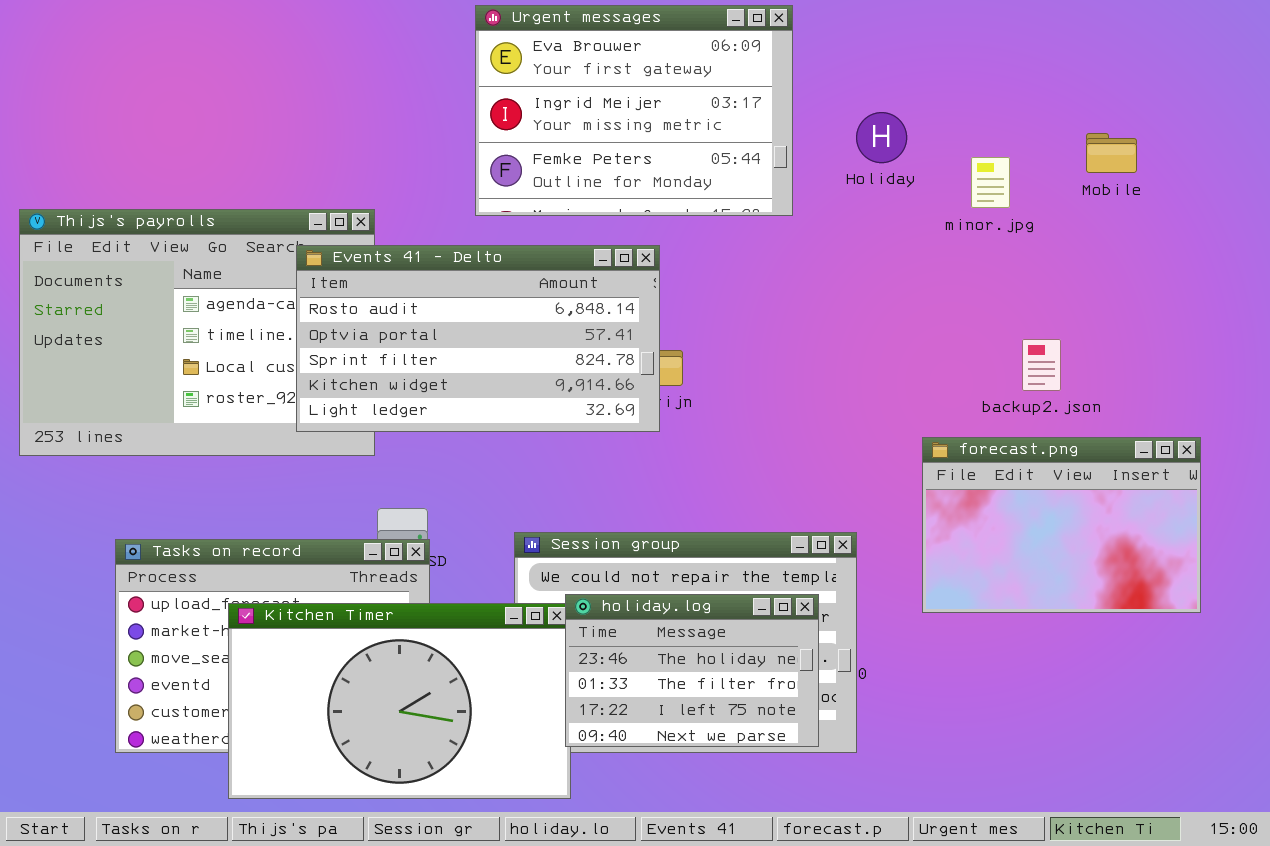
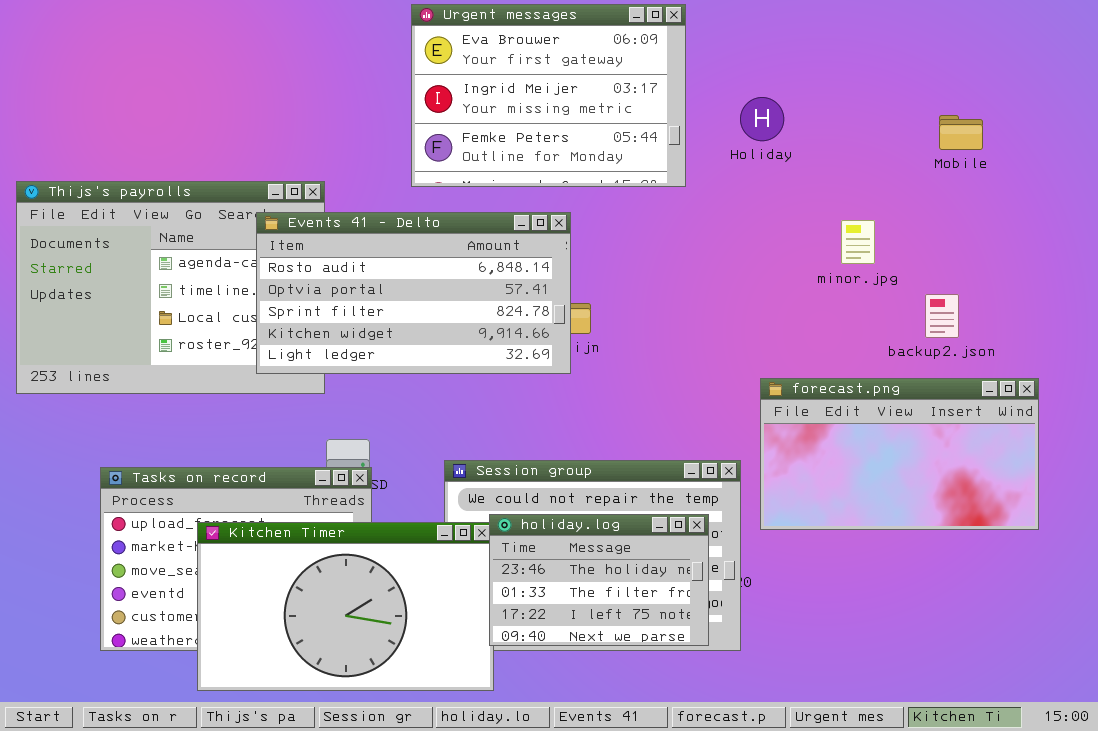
minor.jpg: [971,157,1010,208] -> [841,220,875,264], moved
backup2.json: [1022,339,1061,391] -> [925,294,959,338], moved
forecast.png: [922,437,1201,613] -> [760,378,1039,530], resized

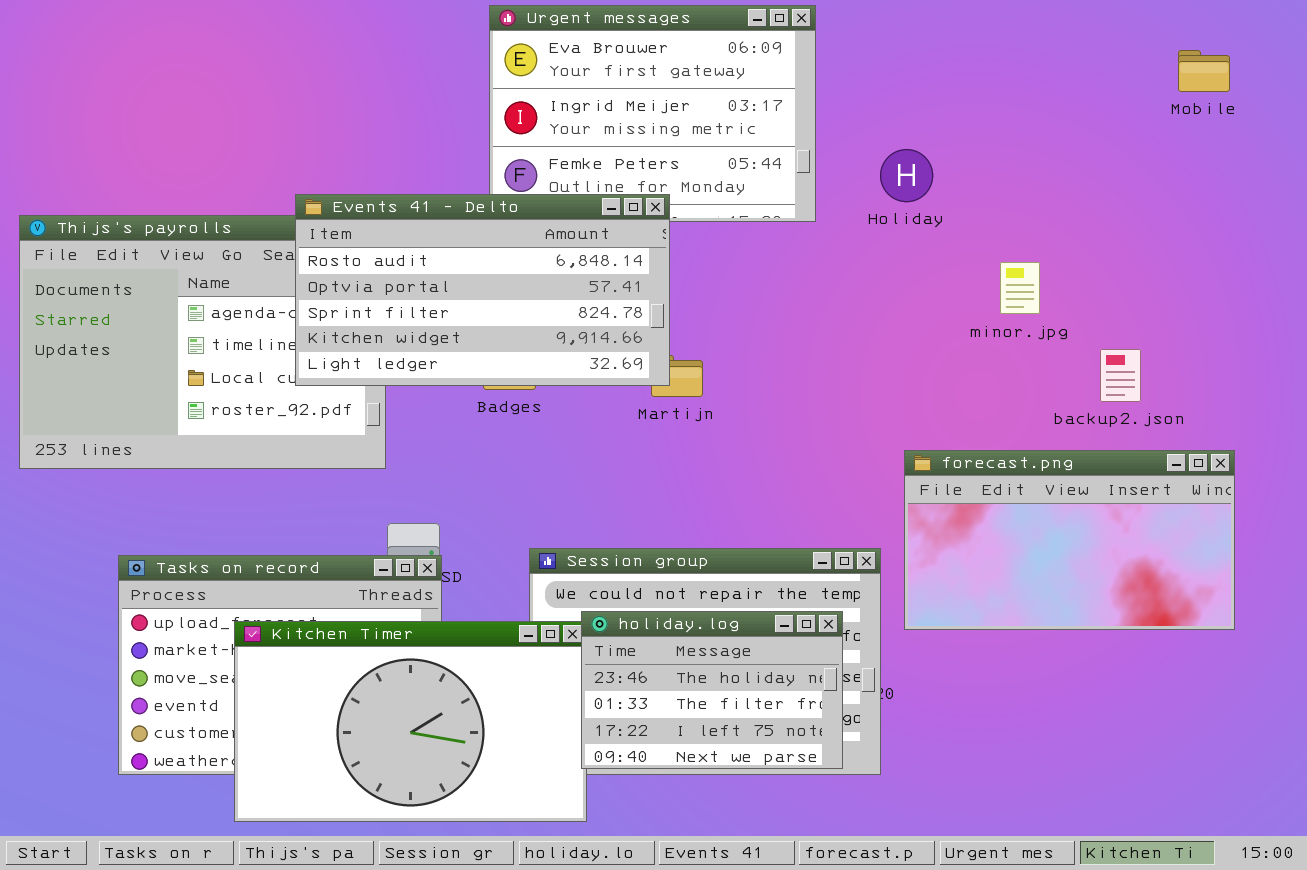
Holiday: [740,97,784,141] -> [880,149,933,202], moved
Mobile: [939,115,983,150] -> [1178,50,1230,92], moved
Events 41 - Delto: [256,212,571,374] -> [295,194,670,386], moved

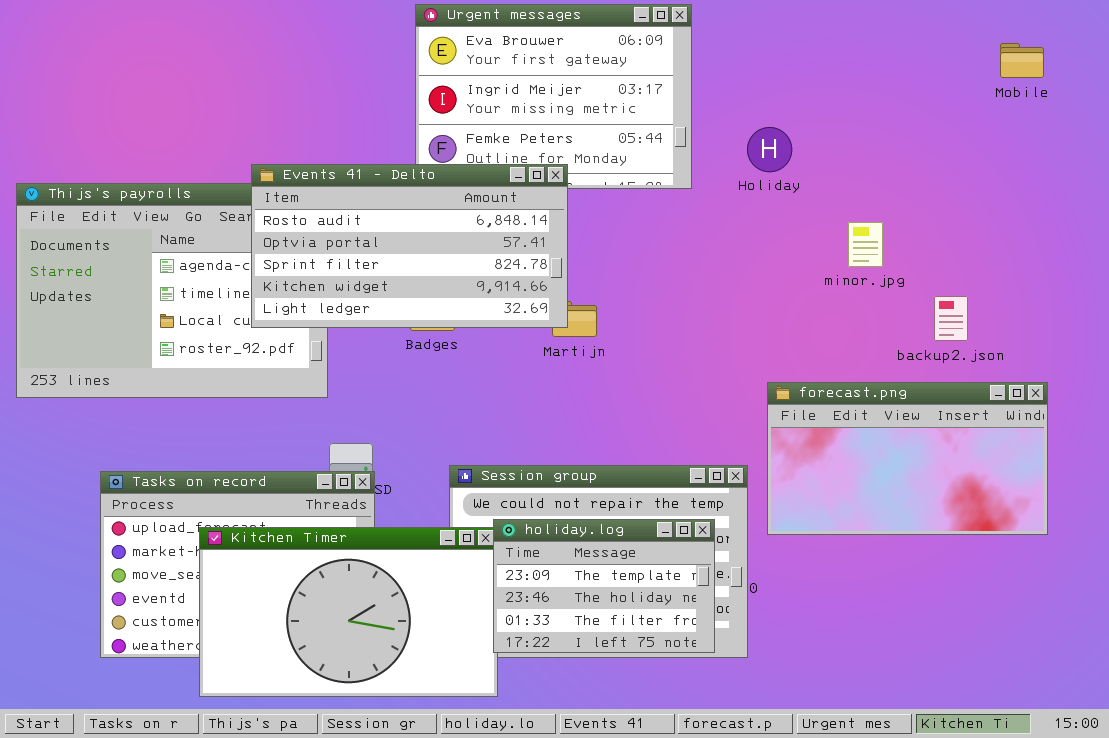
holiday.log: [581,611,843,769] -> [493,519,715,653], scrolled up 1 row

